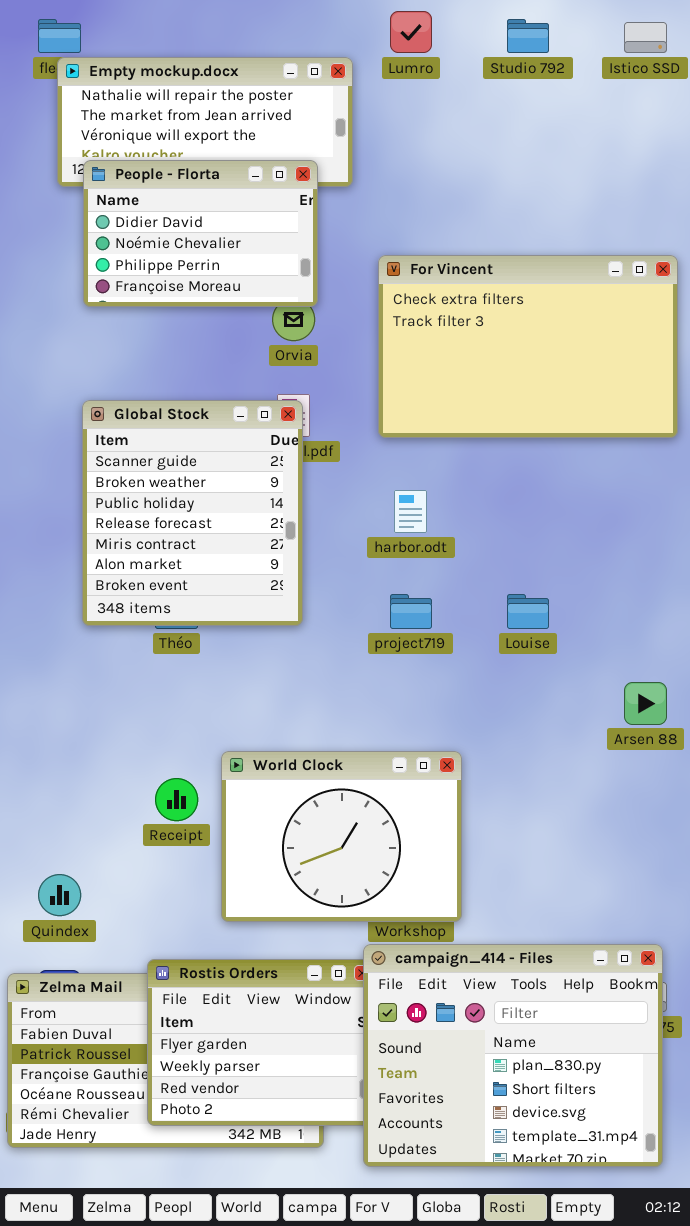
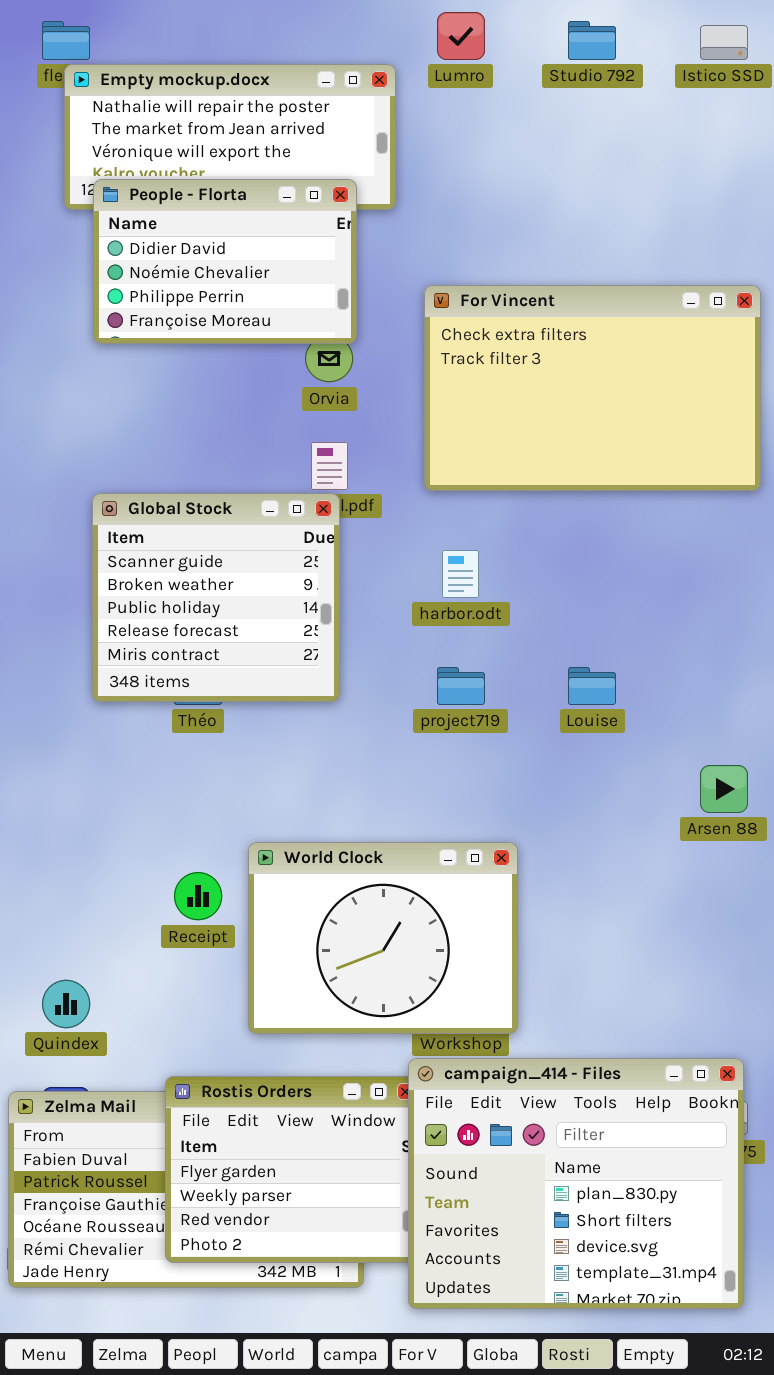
Global Stock: [82,400,303,626] -> [92,493,340,702], resized

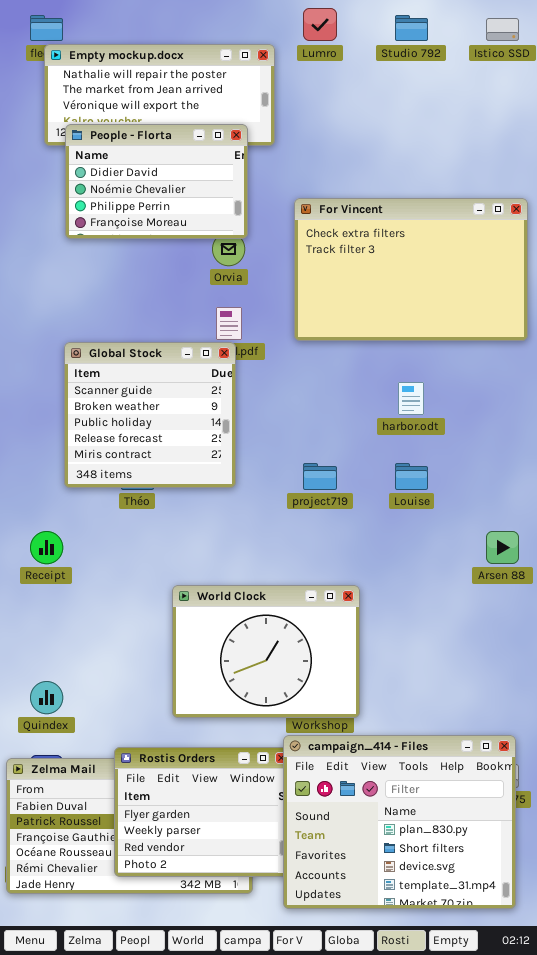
harbor.odt: [442,550,479,598] -> [398,382,424,415], moved
Receipt: [174,872,222,920] -> [30,531,63,564], moved

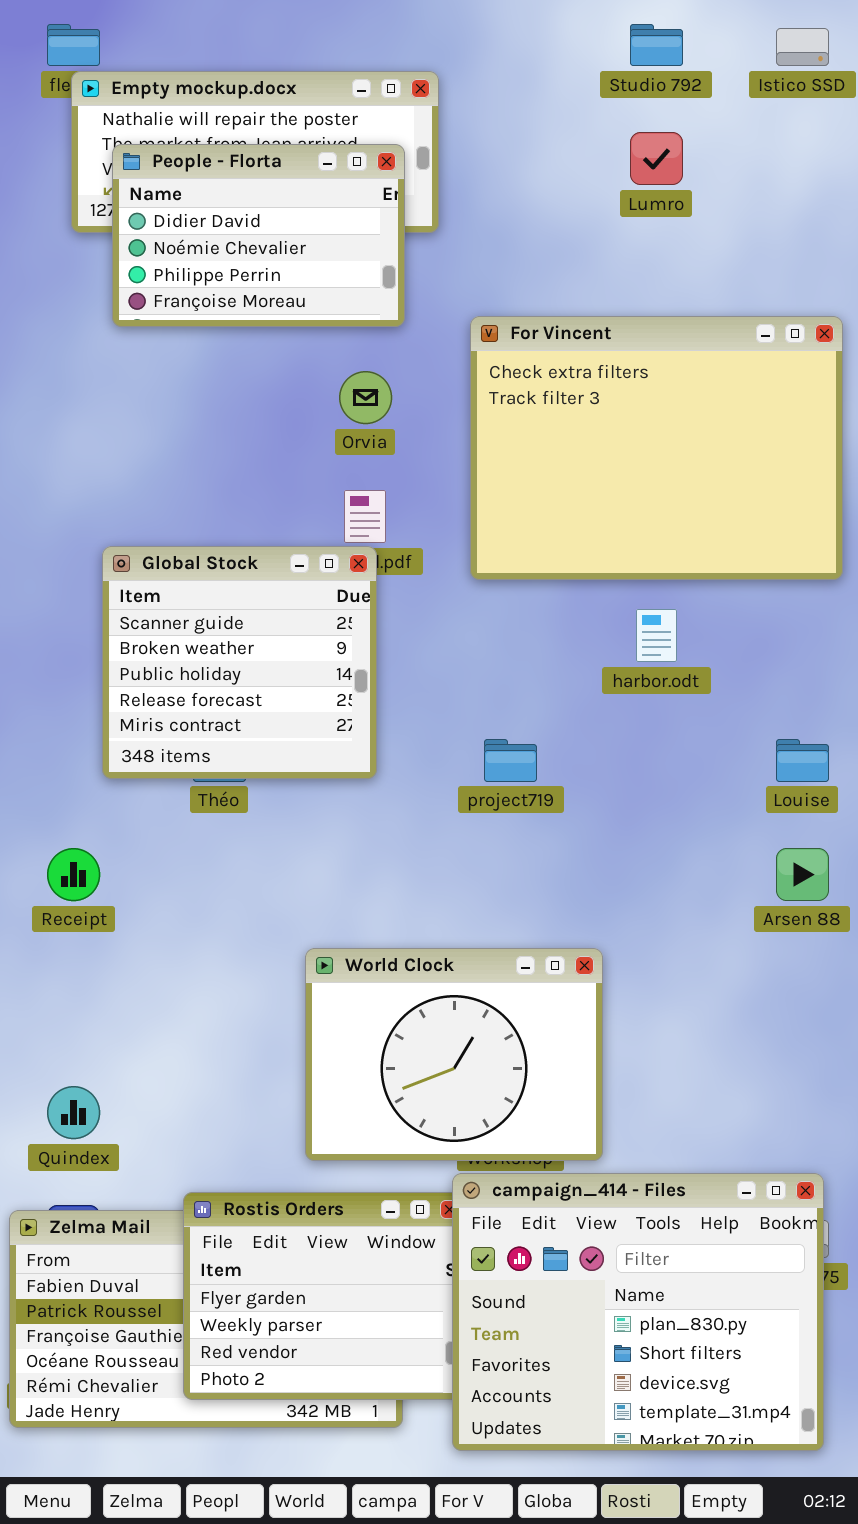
Lumro: [303,8,337,41] -> [630,132,683,185], moved
People - Florta: [65,124,248,239] -> [112,144,405,327], moved
For Vincent: [294,198,528,341] -> [470,316,843,580], resized
Louise: [395,463,428,490] -> [776,739,829,782], moved
World Clock: [172,585,360,718] -> [305,948,603,1161], moved

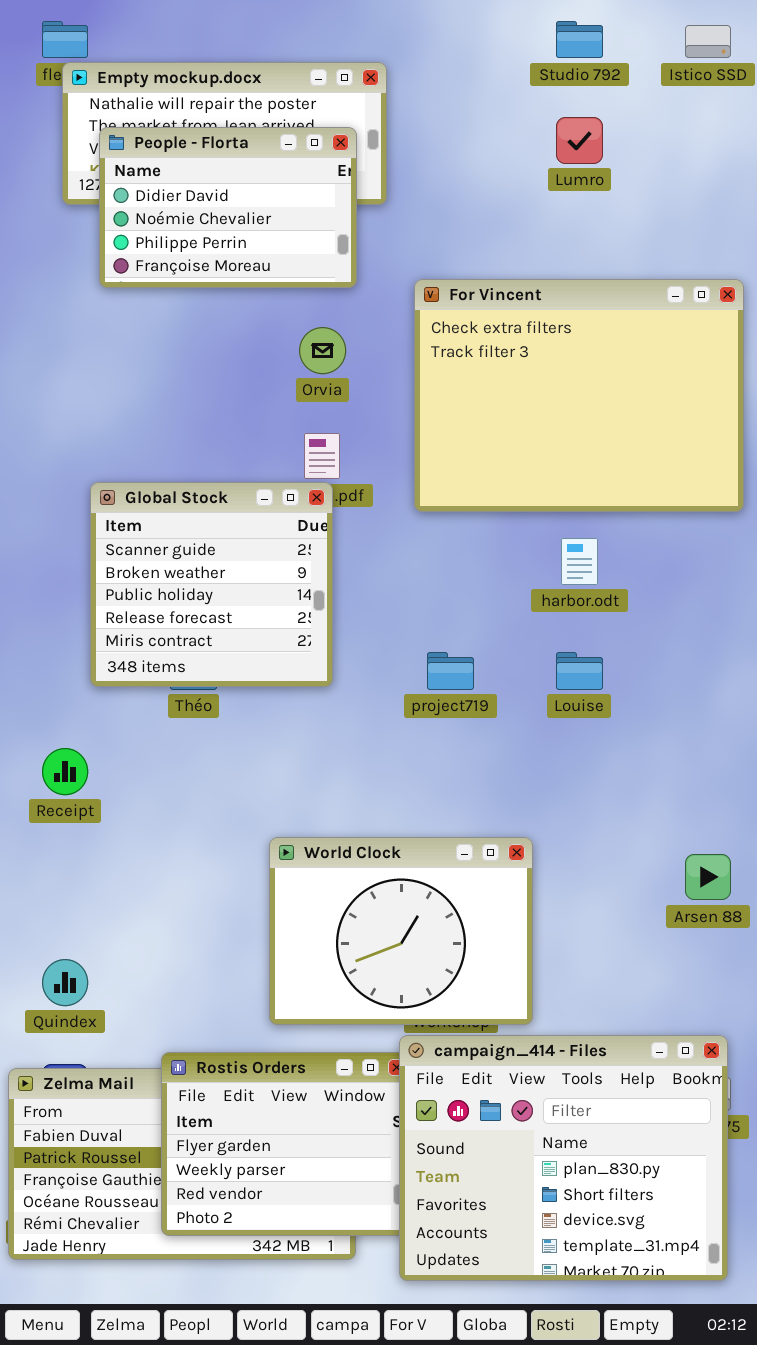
Louise: [776,739,829,782] -> [556,652,603,690], moved
Arsen 88: [776,848,829,901] -> [685,854,731,900], moved

